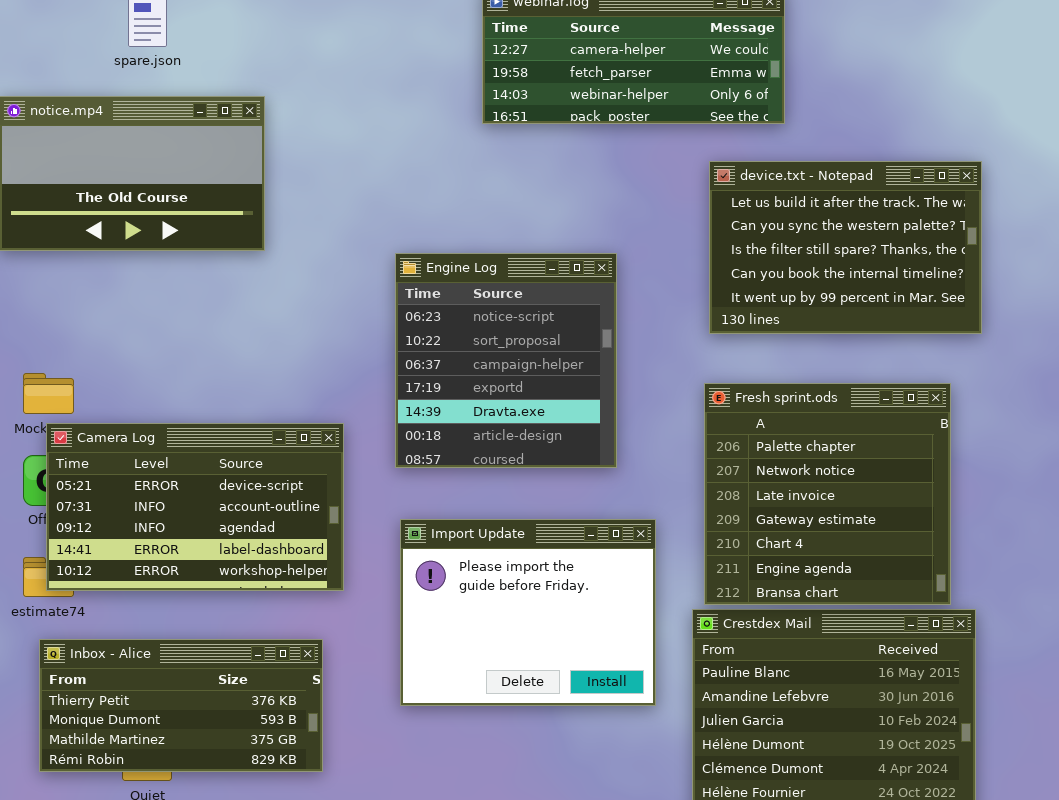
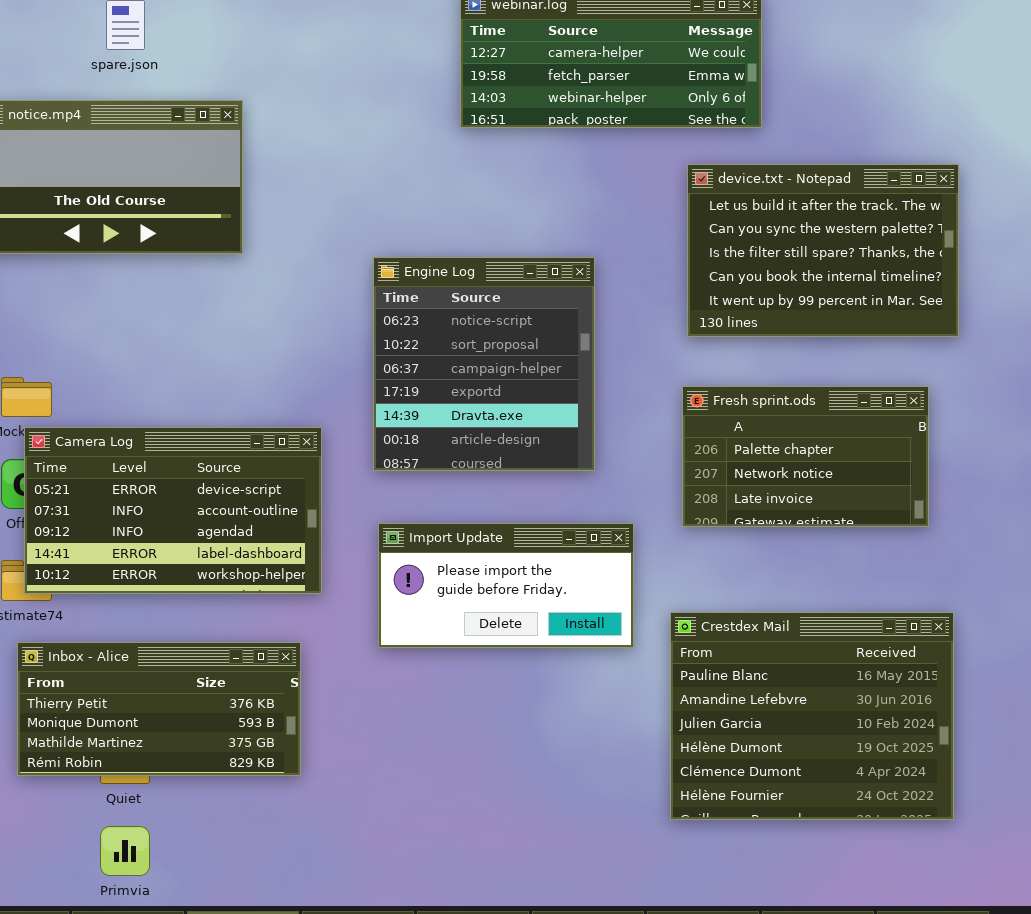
Fresh sprint.ods: [704,383,951,605] -> [682,386,929,527], resized
Import Update: [400,519,656,706] -> [378,523,634,648], resized

